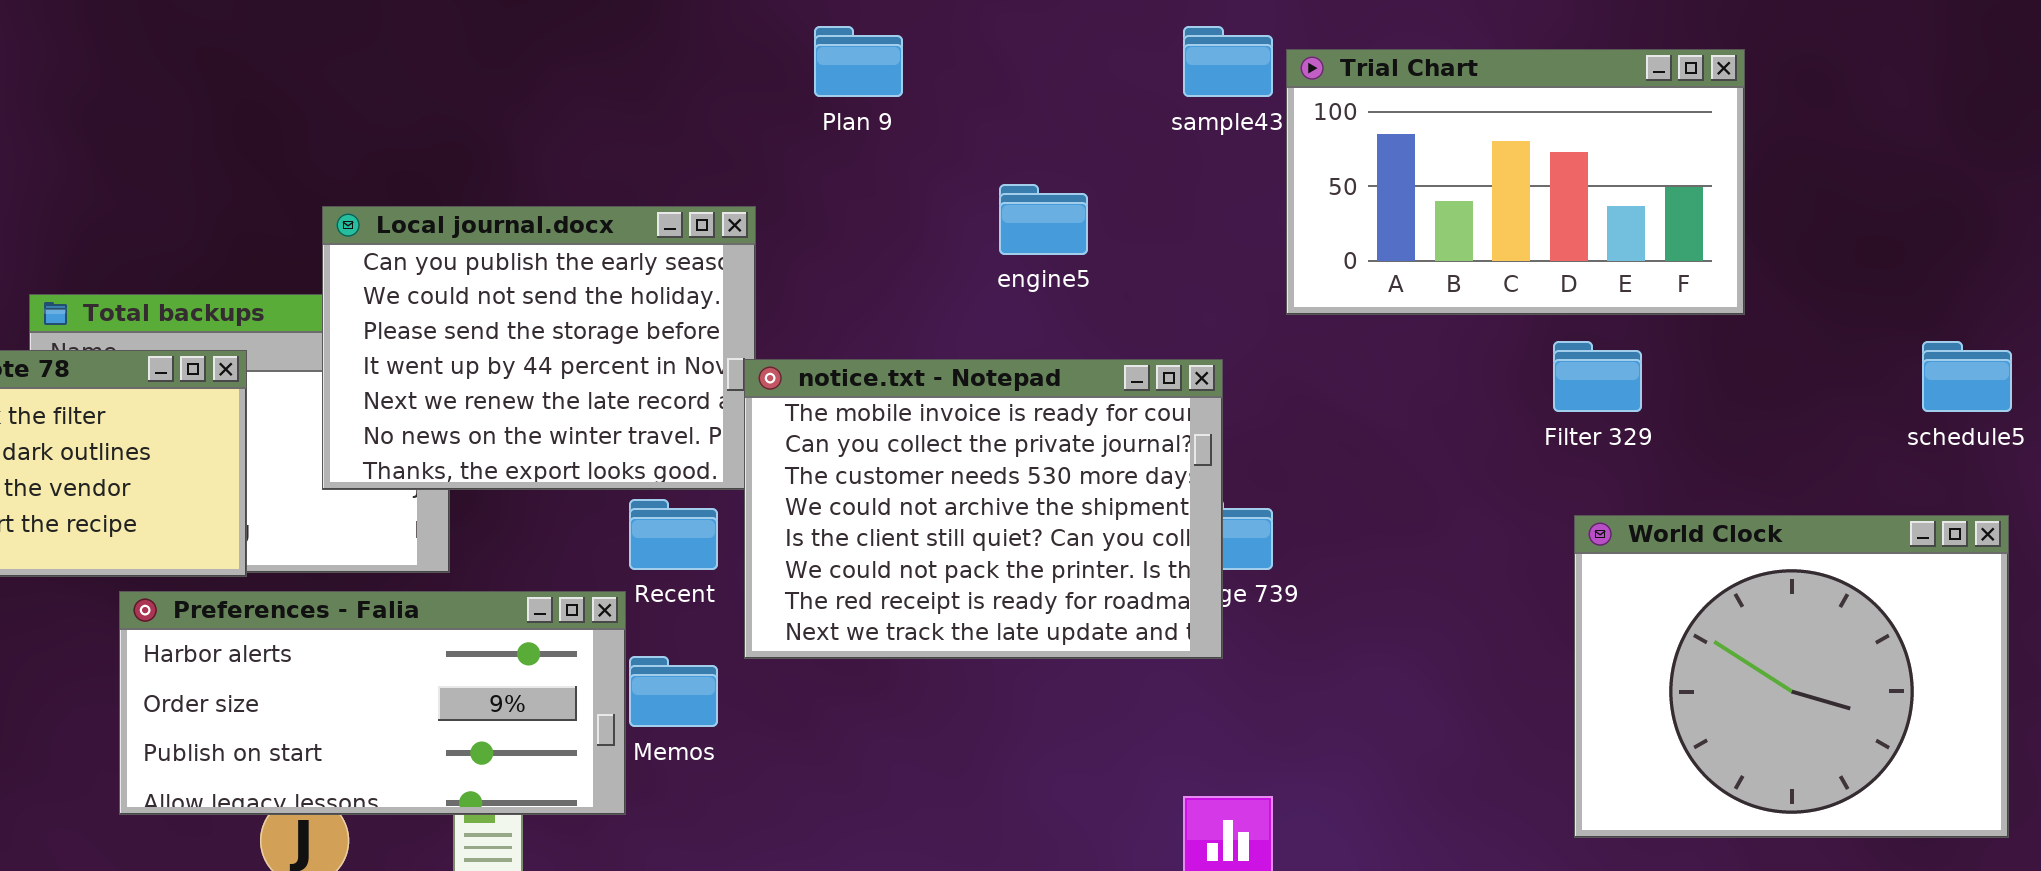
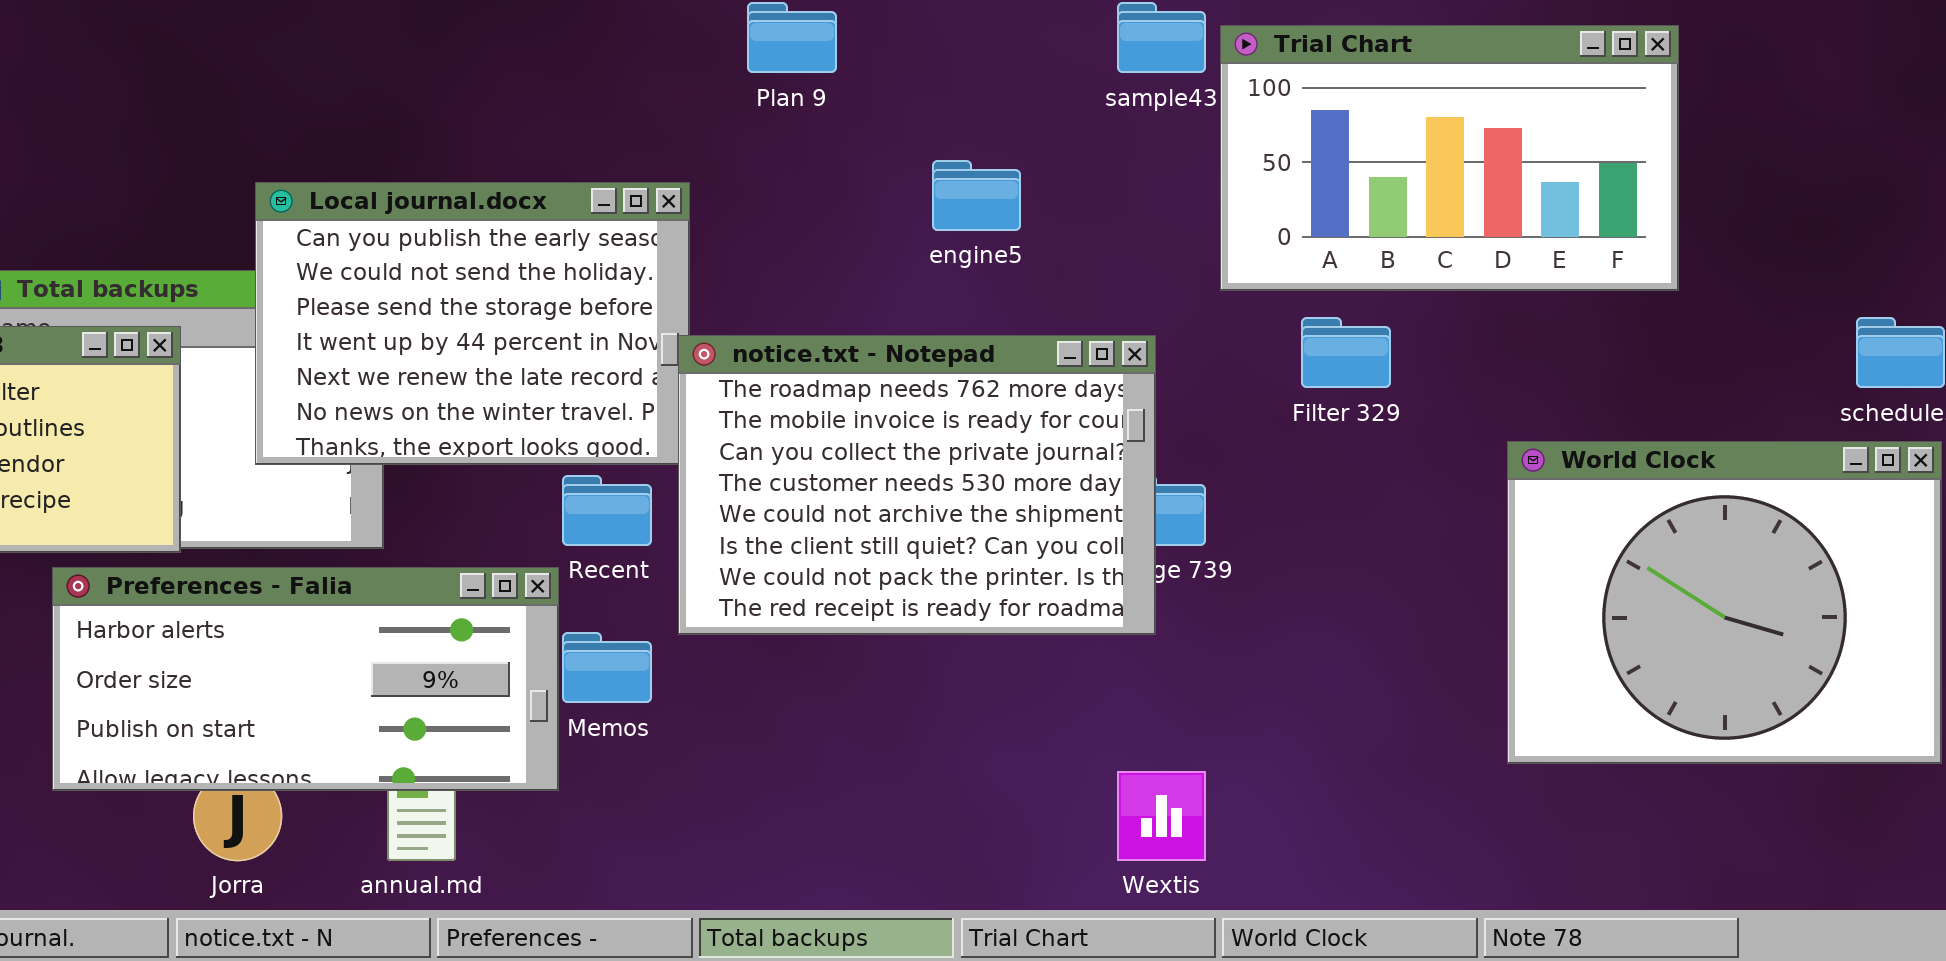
Filter 329: [1553,341,1642,412] -> [1301,317,1391,388], moved
notice.txt - Notepad: [744,359,1223,659] -> [678,335,1156,635], scrolled up 1 row
World Clock: [1574,515,2009,838] -> [1507,441,1942,764], moved

